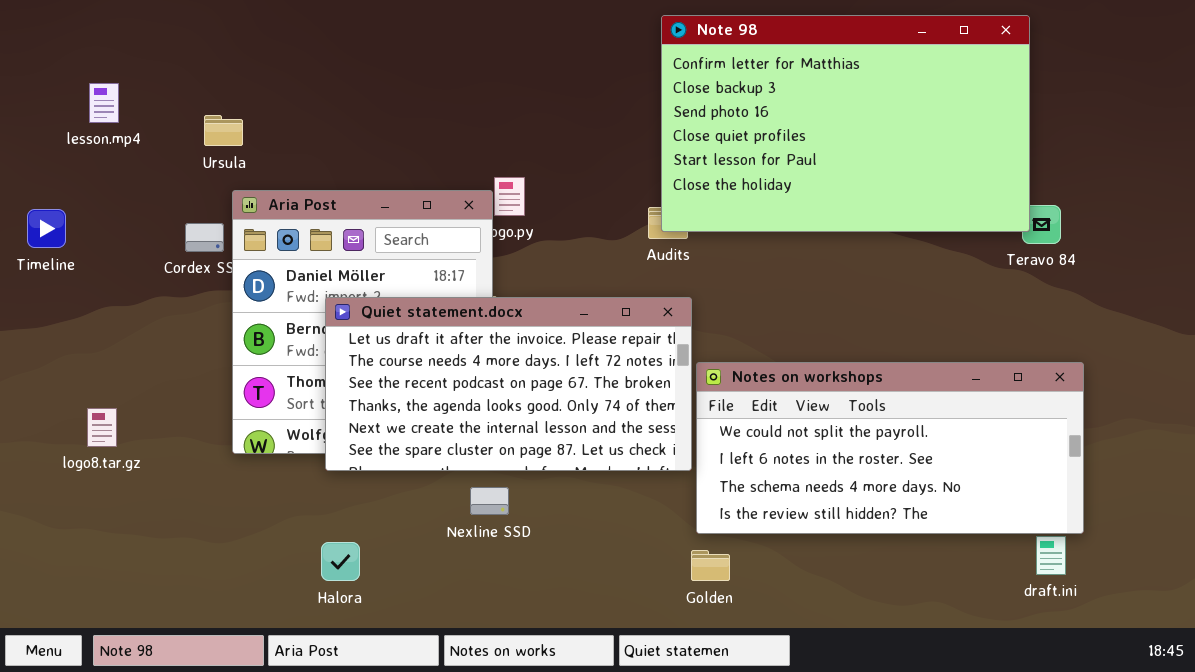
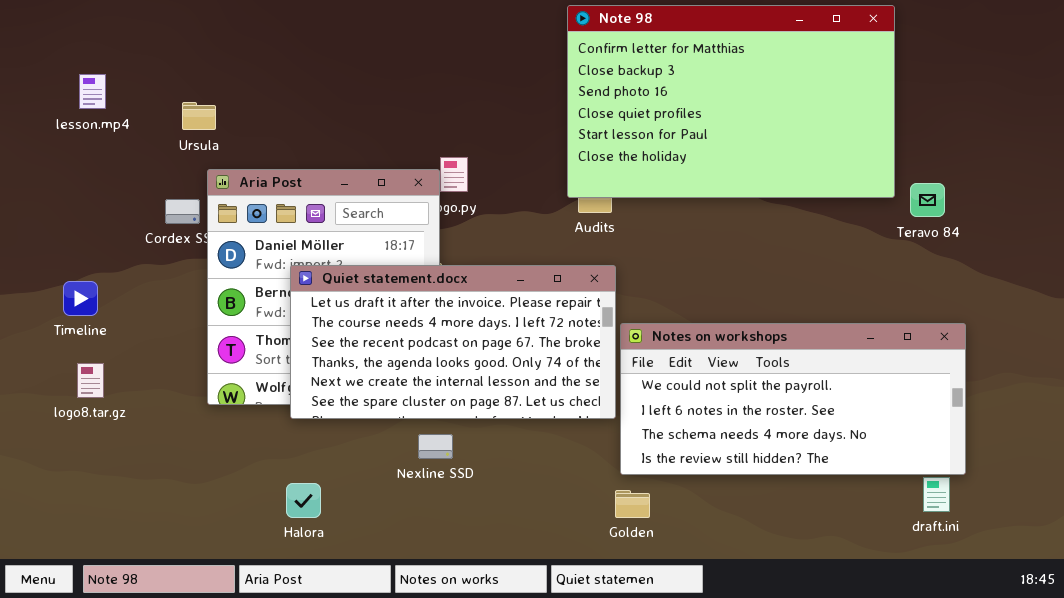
Note 98: [661,15,1030,232] -> [567,5,895,198], moved
Timeline: [27,209,66,248] -> [63,281,98,316], moved

